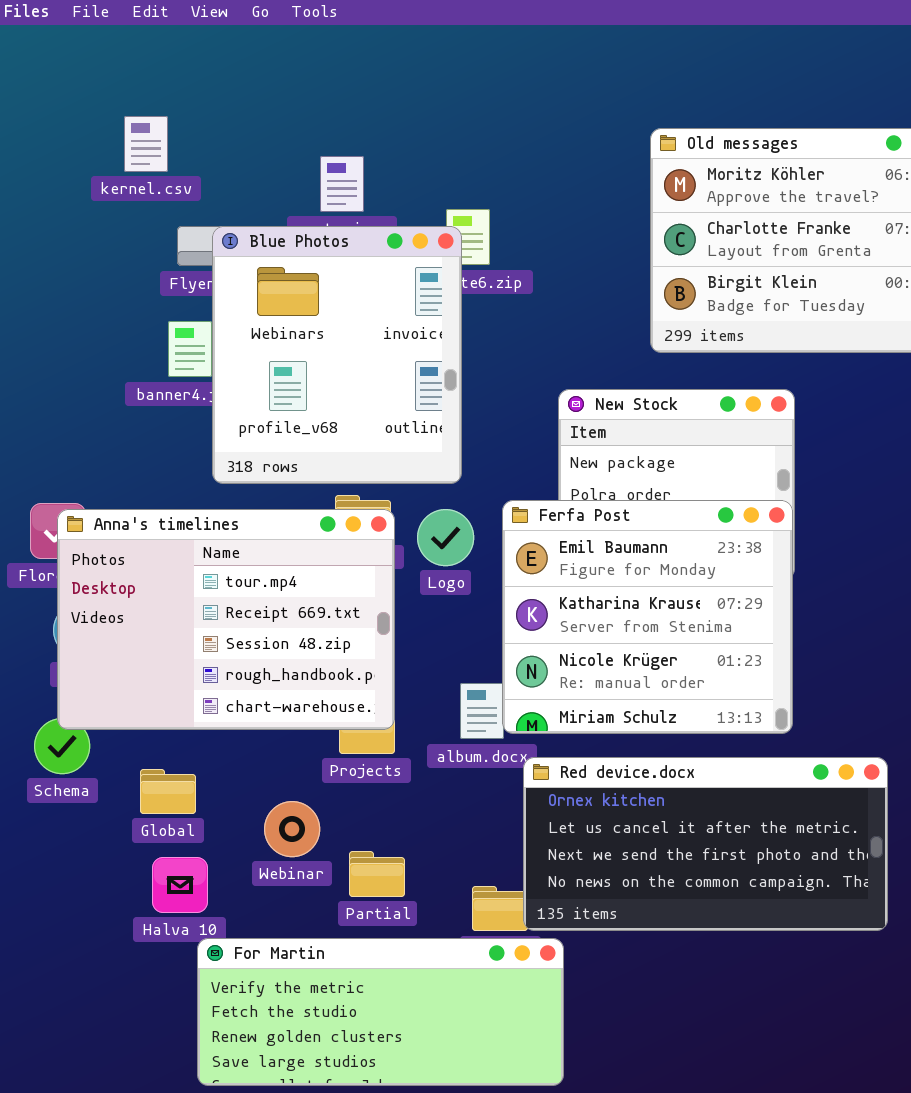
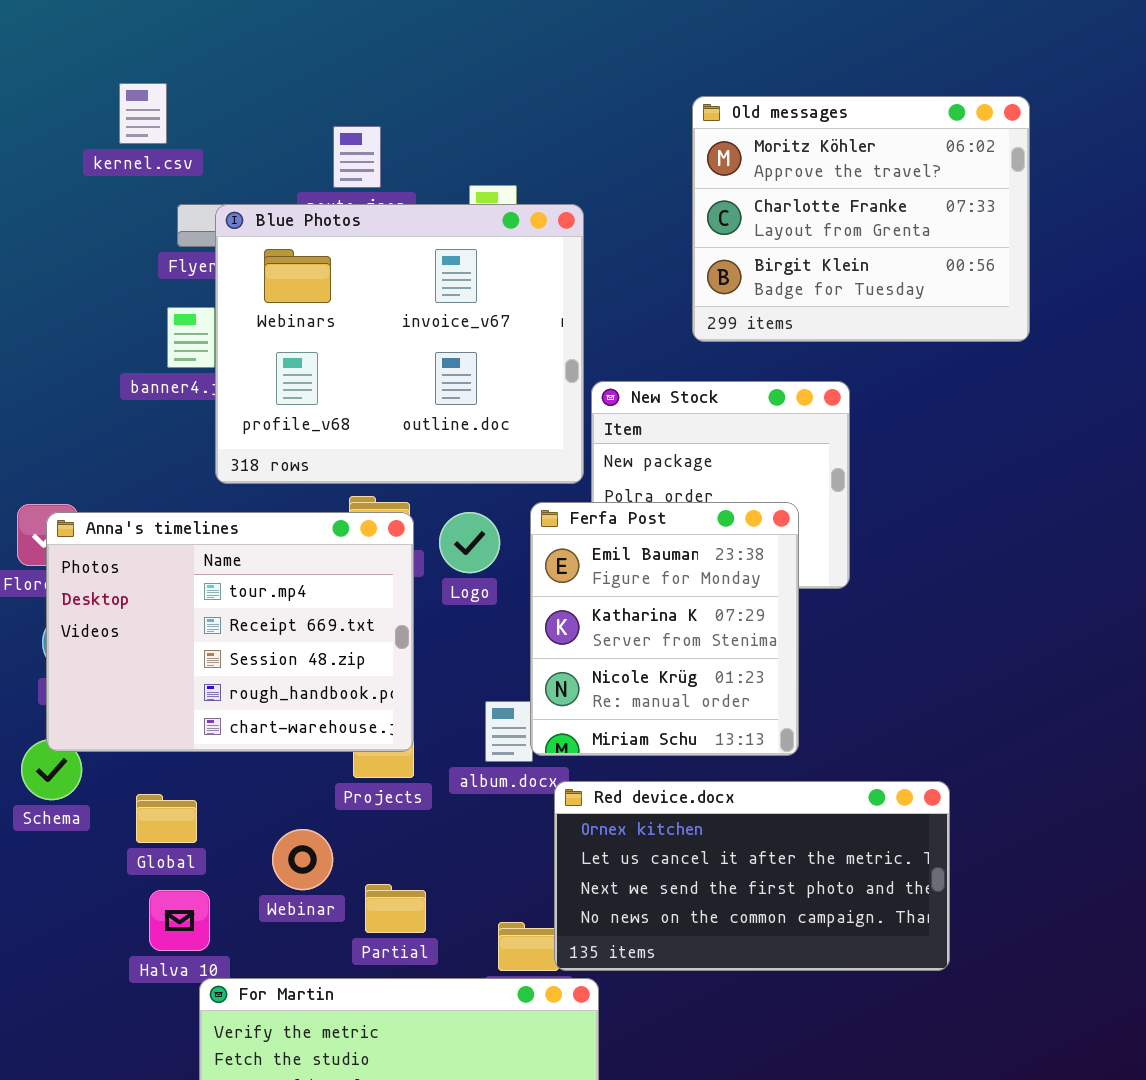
Blue Photos: [212,226,462,484] -> [215,204,584,484], resized
Ferfa Post: [502,500,793,734] -> [530,502,799,756], resized

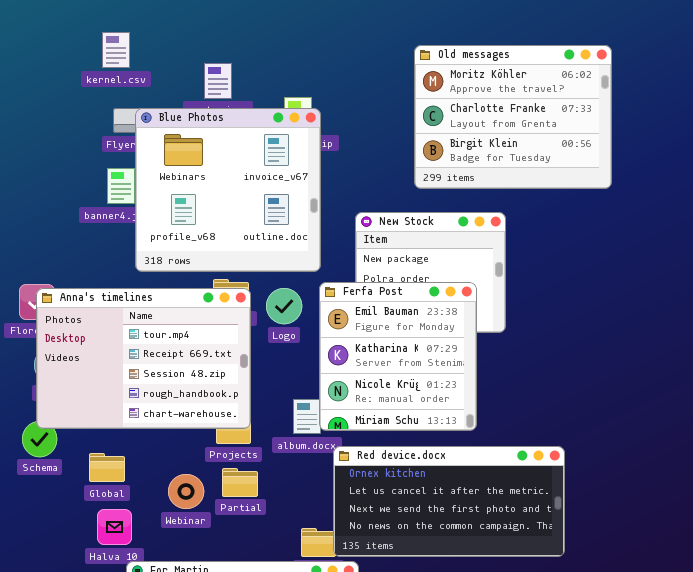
kernel.csv: [119,83,167,144] -> [102,32,130,68], moved
Blue Photos: [215,204,584,484] -> [135,108,321,272], resized
Partial: [365,884,426,933] -> [222,468,258,497], moved

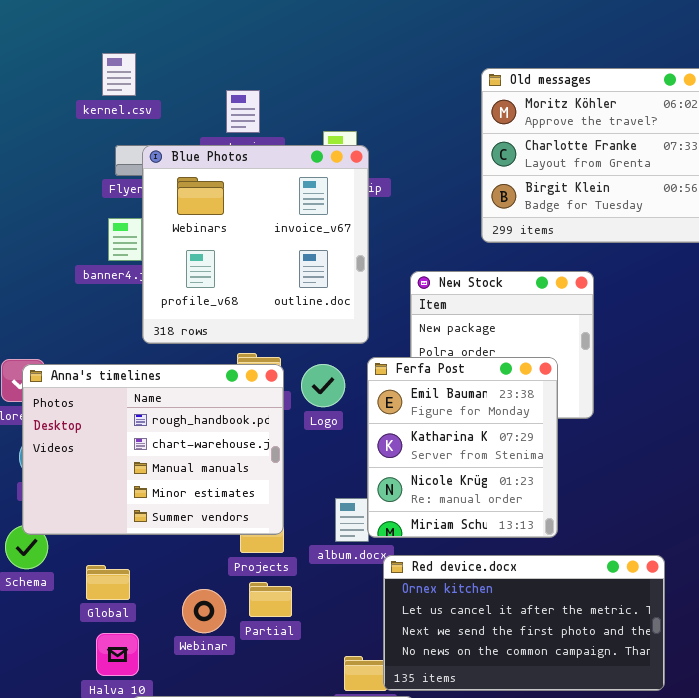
Anna's timelines: [36,288,251,429] -> [22,364,284,535], scrolled down 3 rows

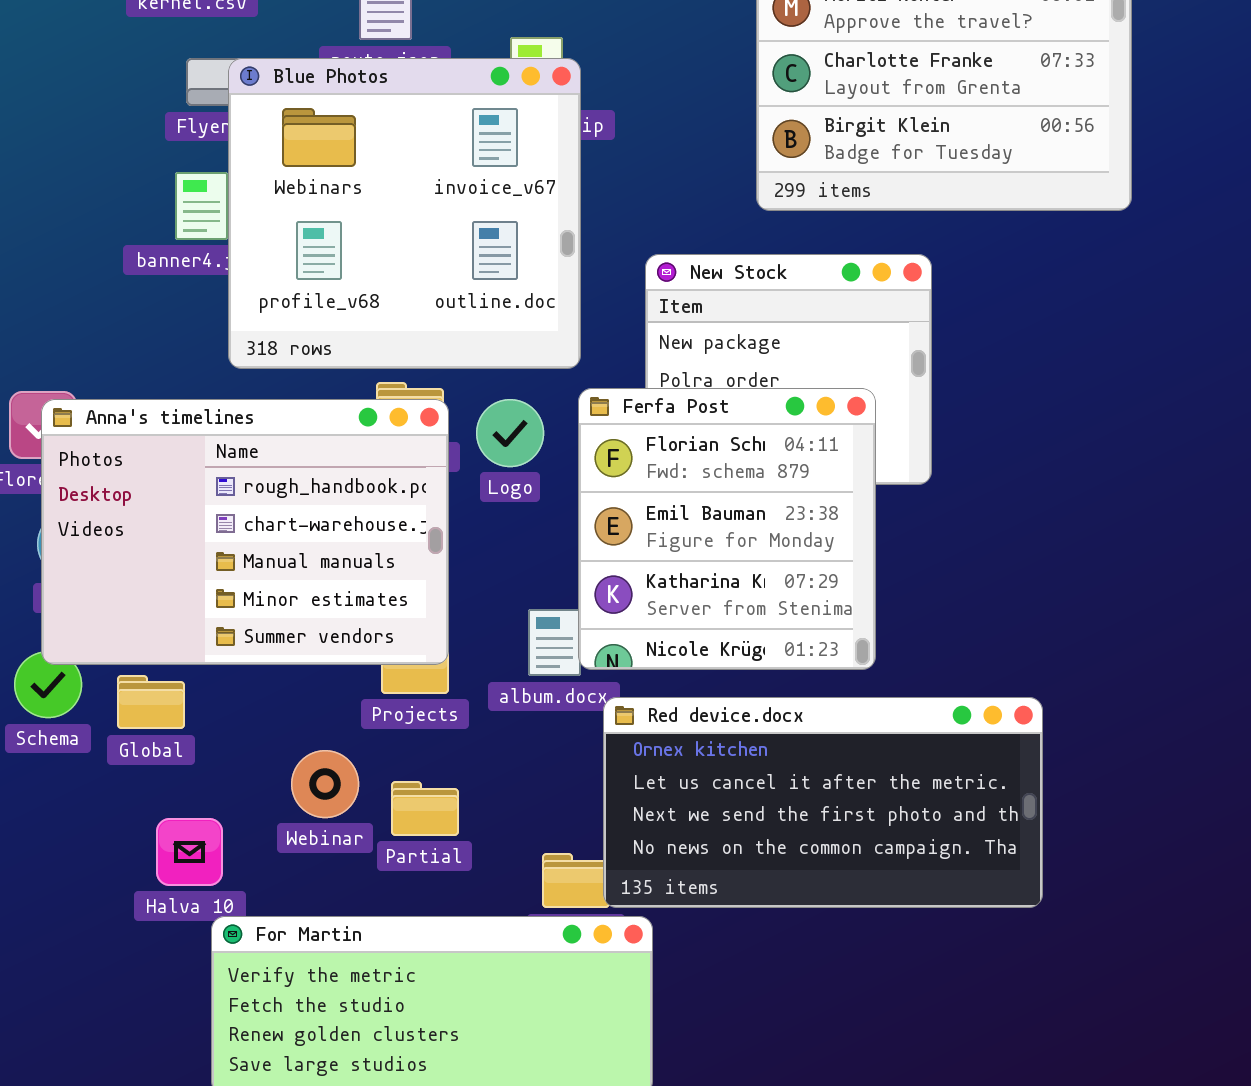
Ferfa Post: [367,357,558,538] -> [578,388,876,670], scrolled up 1 row
Global: [86,565,130,600] -> [117,675,185,729], moved
Partial: [249,582,292,617] -> [391,781,459,836], moved

